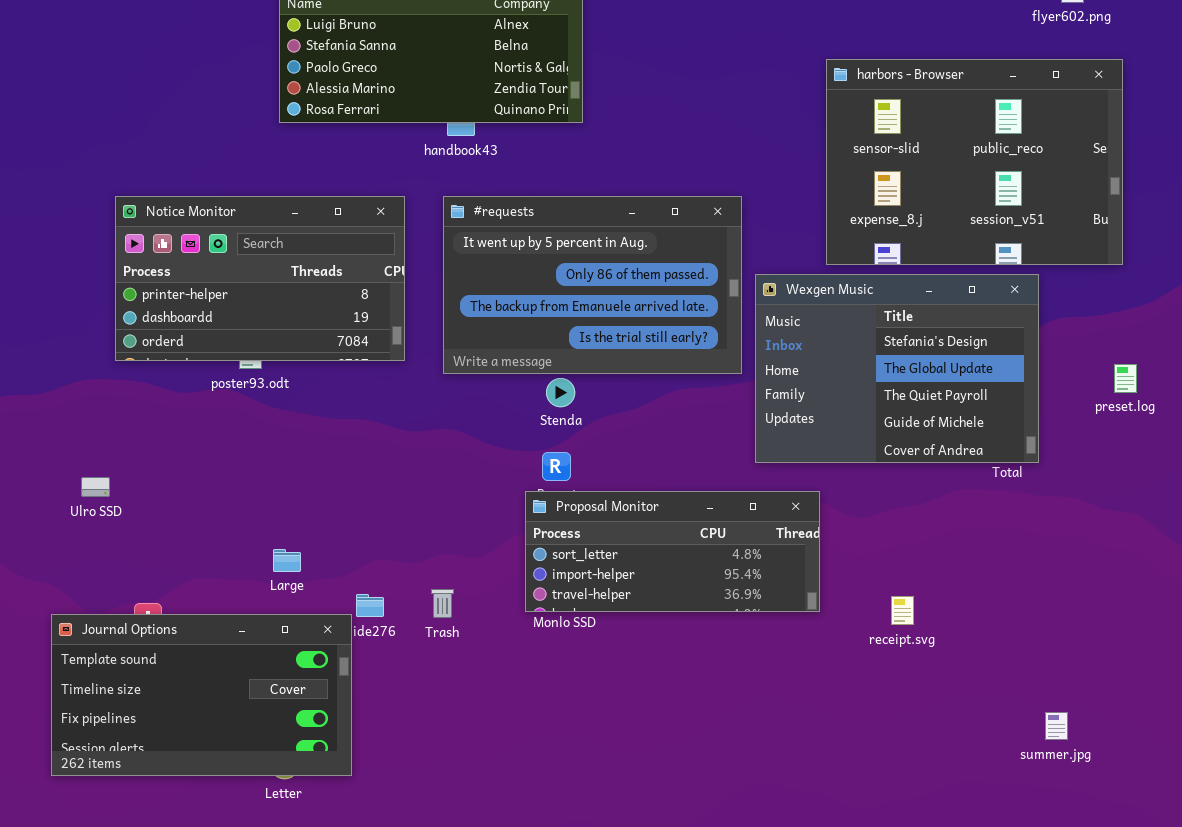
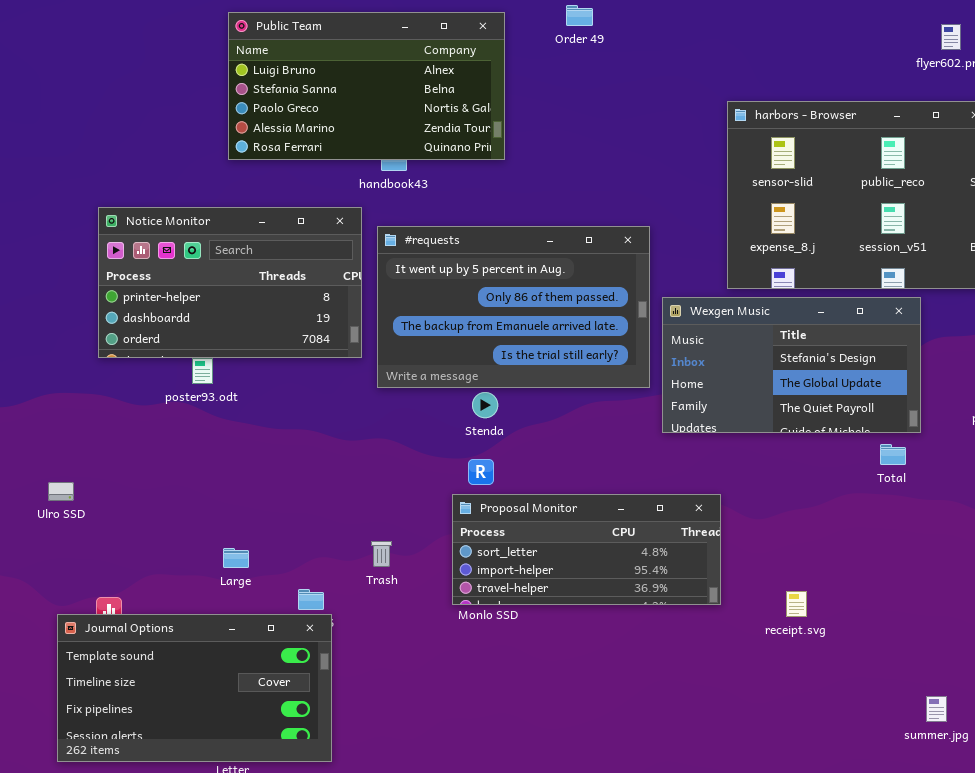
Notice Monitor: [115,196,405,361] -> [98,207,362,358], moved
Wexgen Music: [755,274,1039,463] -> [662,297,921,433], resized
Trash: [431,589,454,618] -> [371,541,392,567], moved
Journal Options: [51,614,352,776] -> [57,614,332,762], moved

